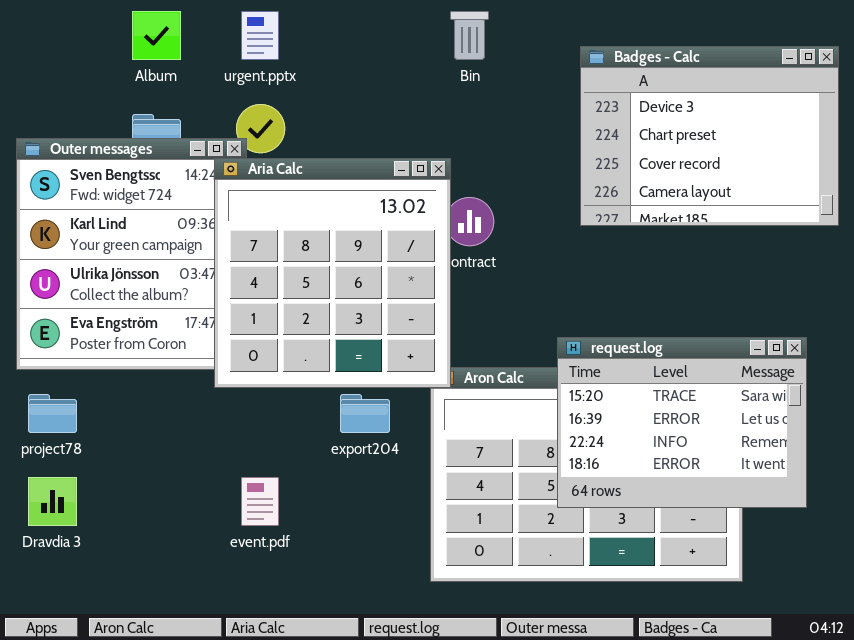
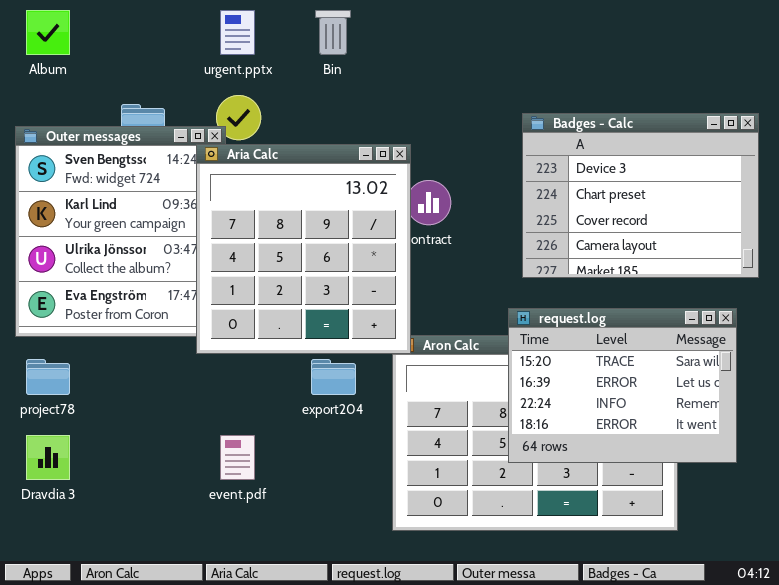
Album: [132,11,181,60] -> [26,10,70,55], moved
Bin: [450,11,489,60] -> [315,10,351,55], moved
Badges - Calc: [580,46,839,226] -> [522,113,759,278], moved

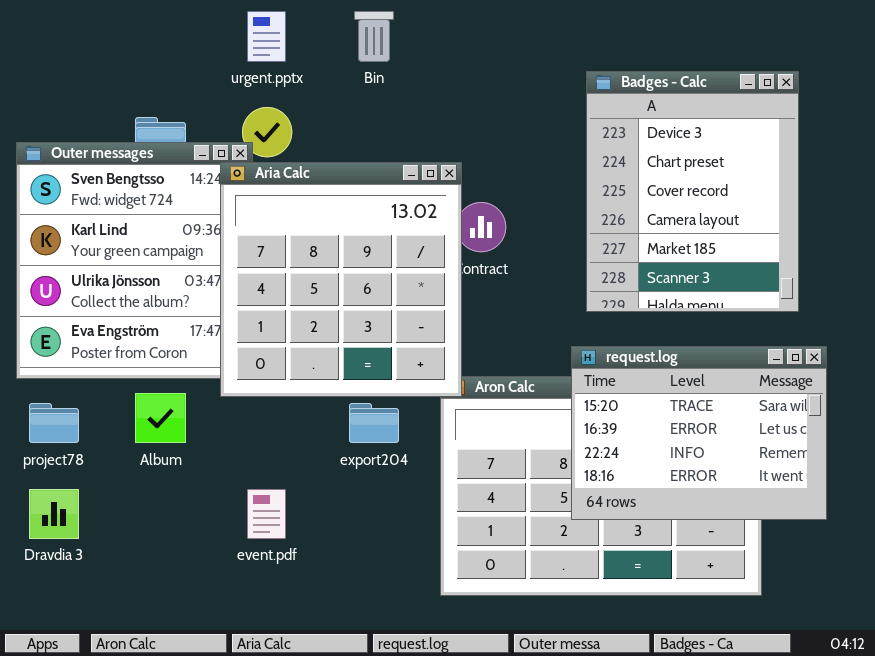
Album: [26,10,70,55] -> [135,393,186,443], moved
Badges - Calc: [522,113,759,278] -> [586,71,799,312], resized

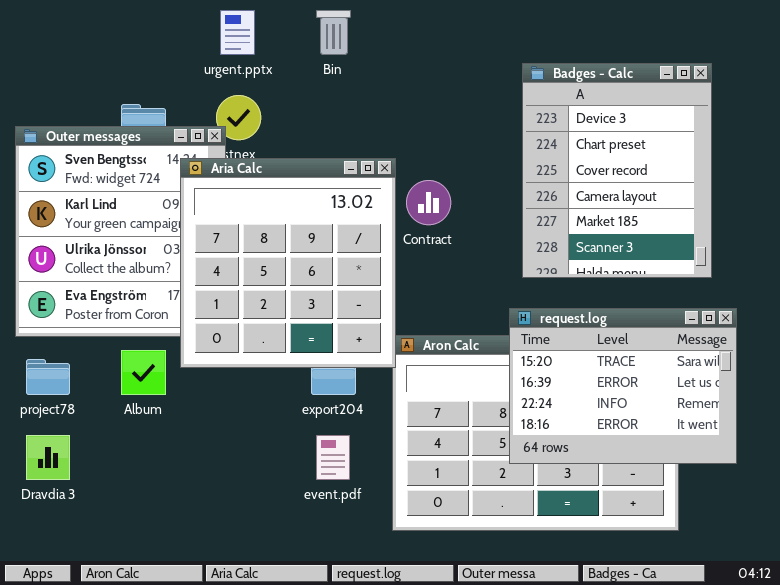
Aria Calc: [220,162,462,397] -> [180,158,396,368], moved
event.pdf: [247,489,286,539] -> [316,435,350,480], moved

